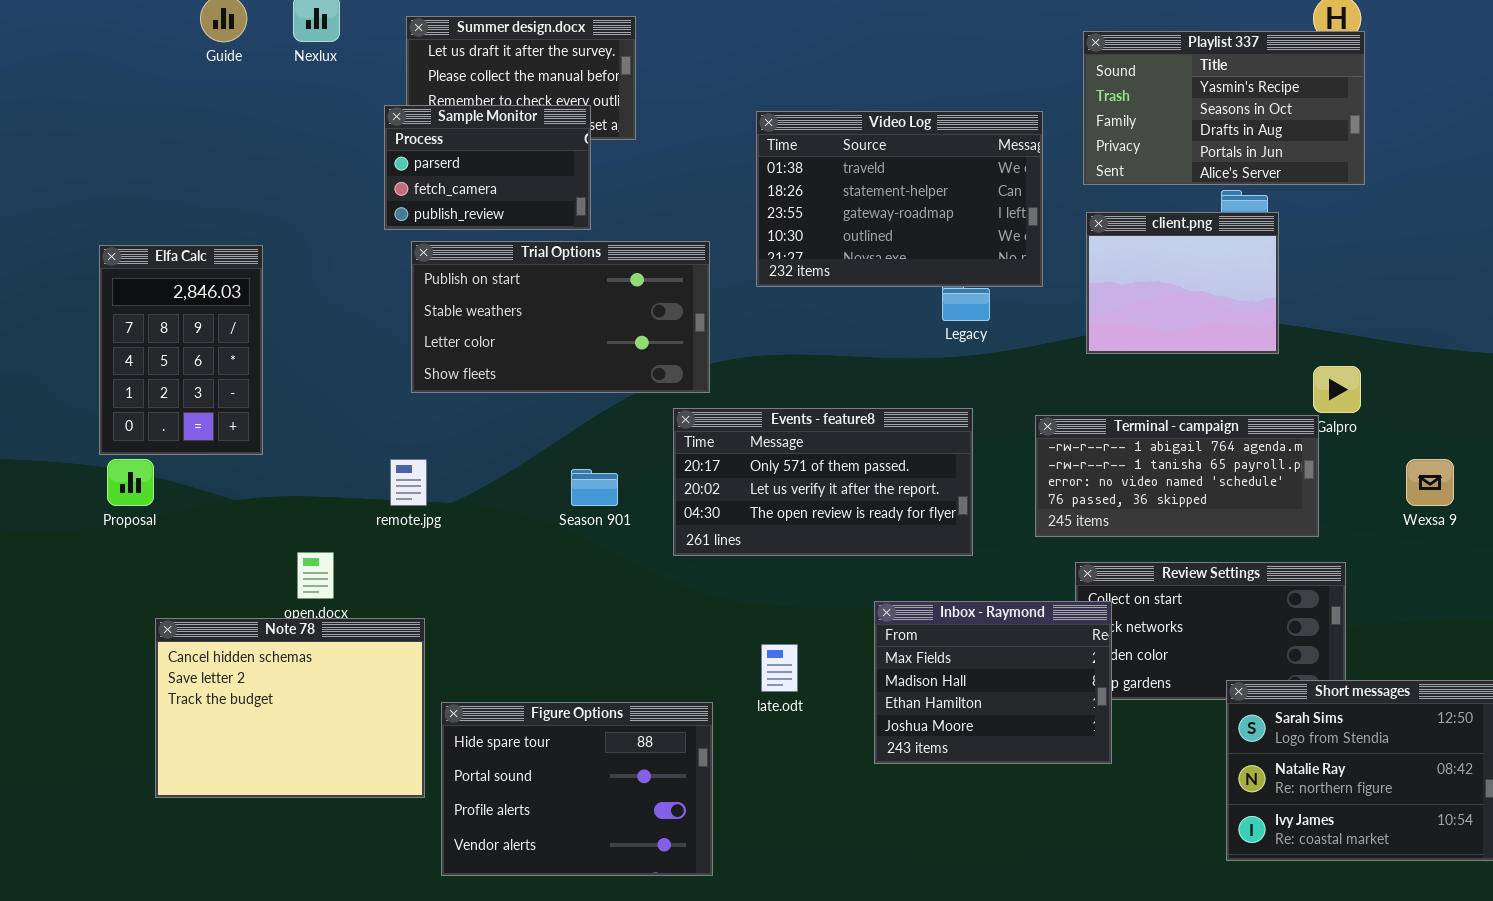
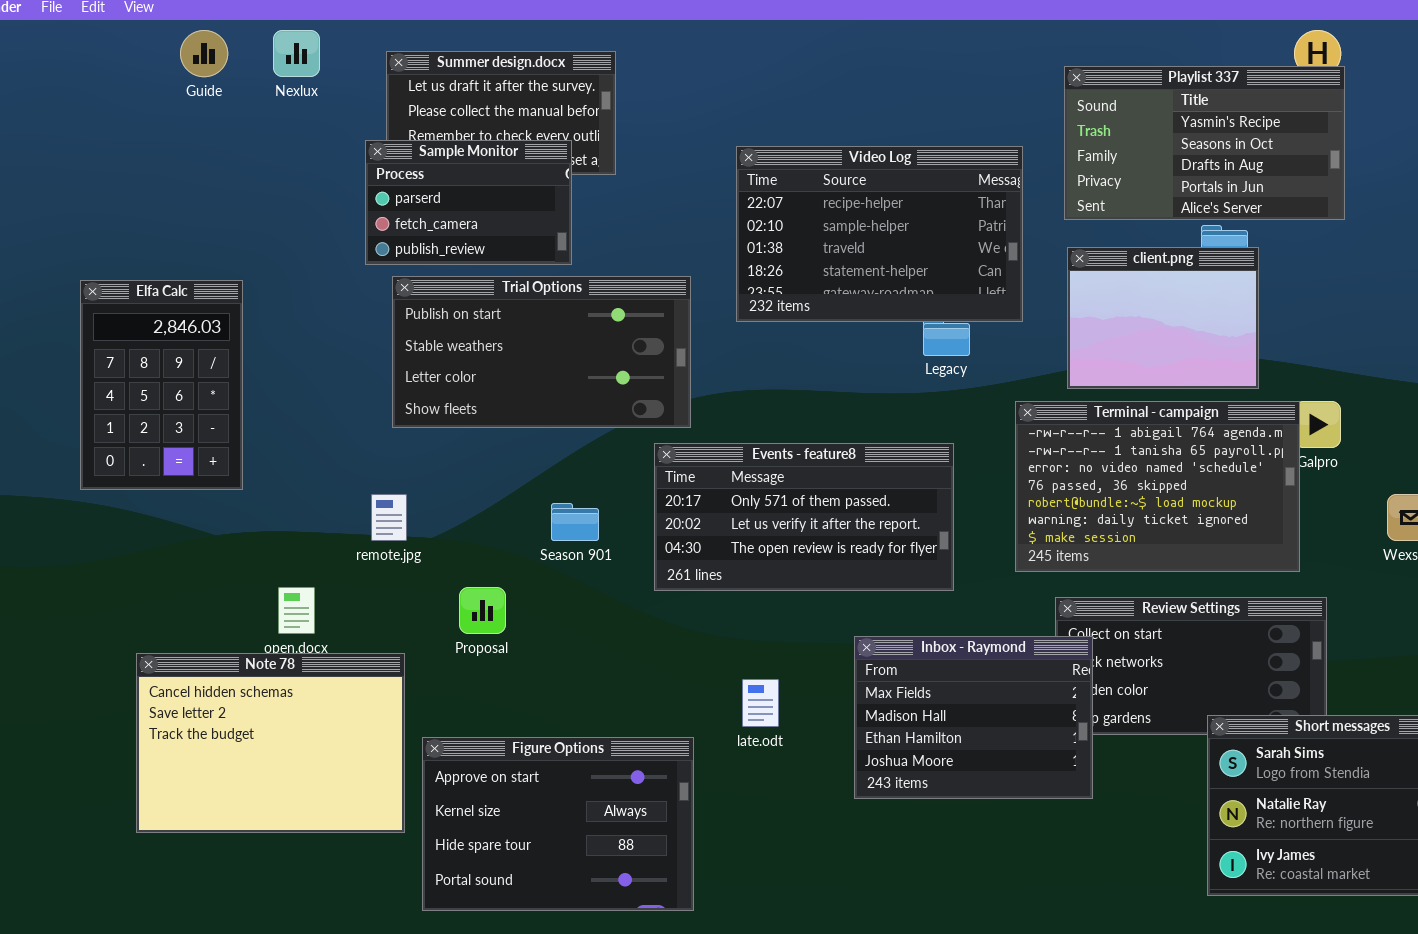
Video Log: [756,111,1043,287] -> [736,146,1023,322], scrolled up 2 rows
Terminal - campaign: [1035,415,1319,537] -> [1015,401,1300,572], resized
Proposal: [107,459,154,506] -> [459,587,506,634], moved
Figure Options: [441,702,713,876] -> [422,737,694,911], scrolled up 2 rows

